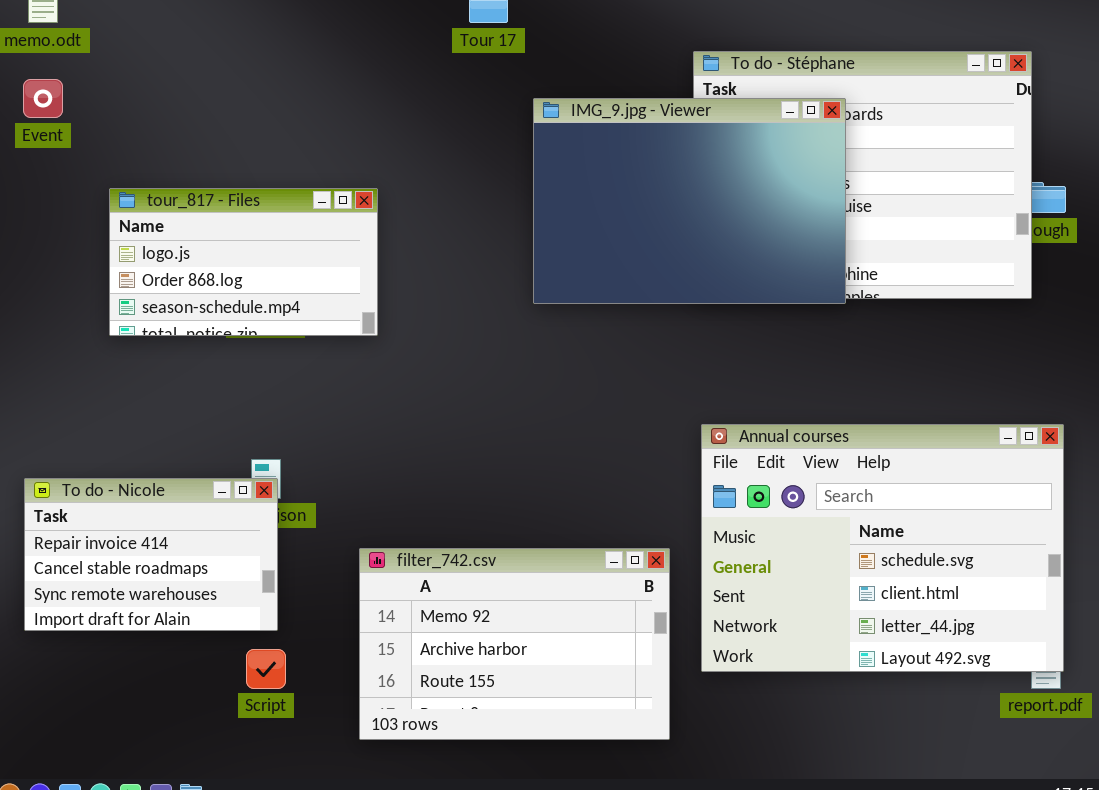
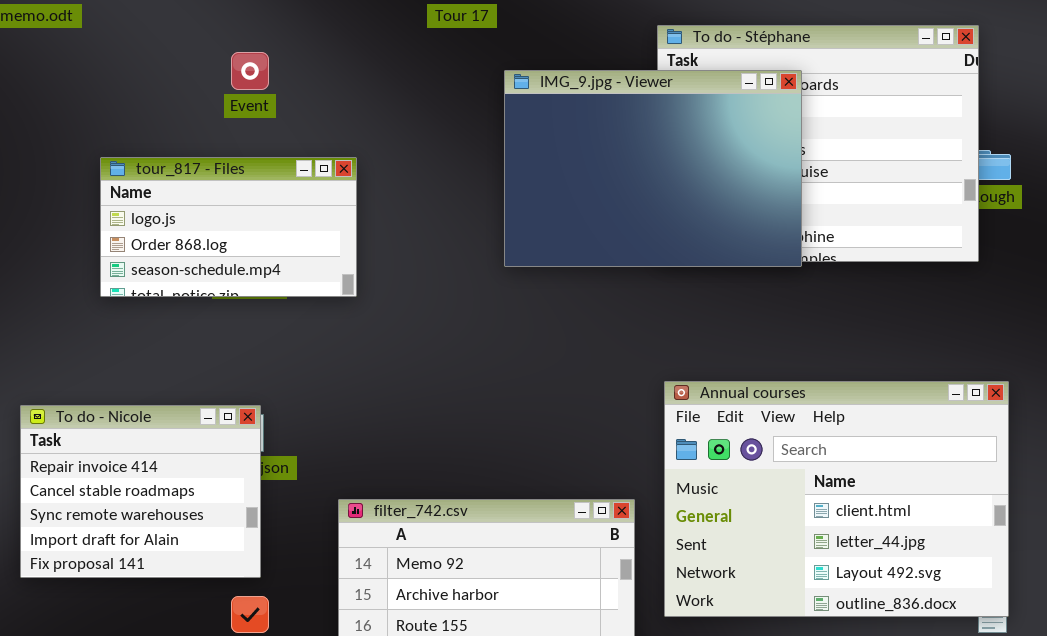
Event: [23,79,63,118] -> [231,52,269,90], moved
Annual courses: [701,424,1064,672] -> [664,381,1009,617], scrolled down 1 row
To do - Nicole: [24,478,278,631] -> [20,405,261,578], resized

